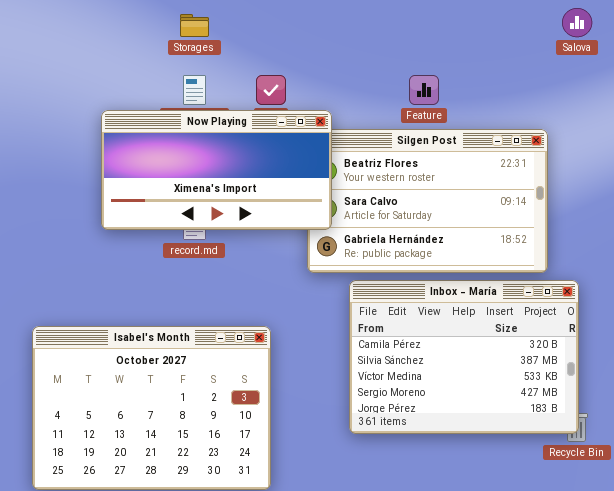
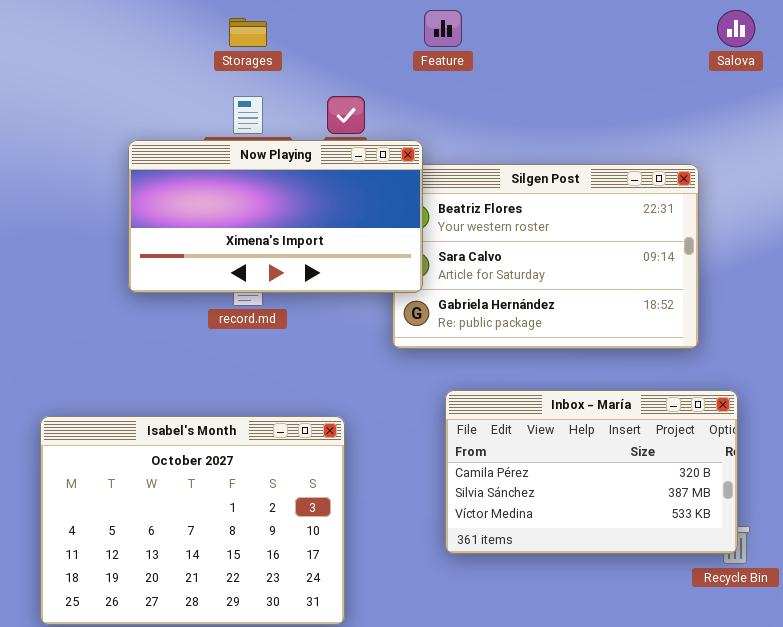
Feature: [409,75,439,105] -> [424,10,462,47], moved
Inbox - María: [349,280,579,434] -> [445,390,738,554], resized

